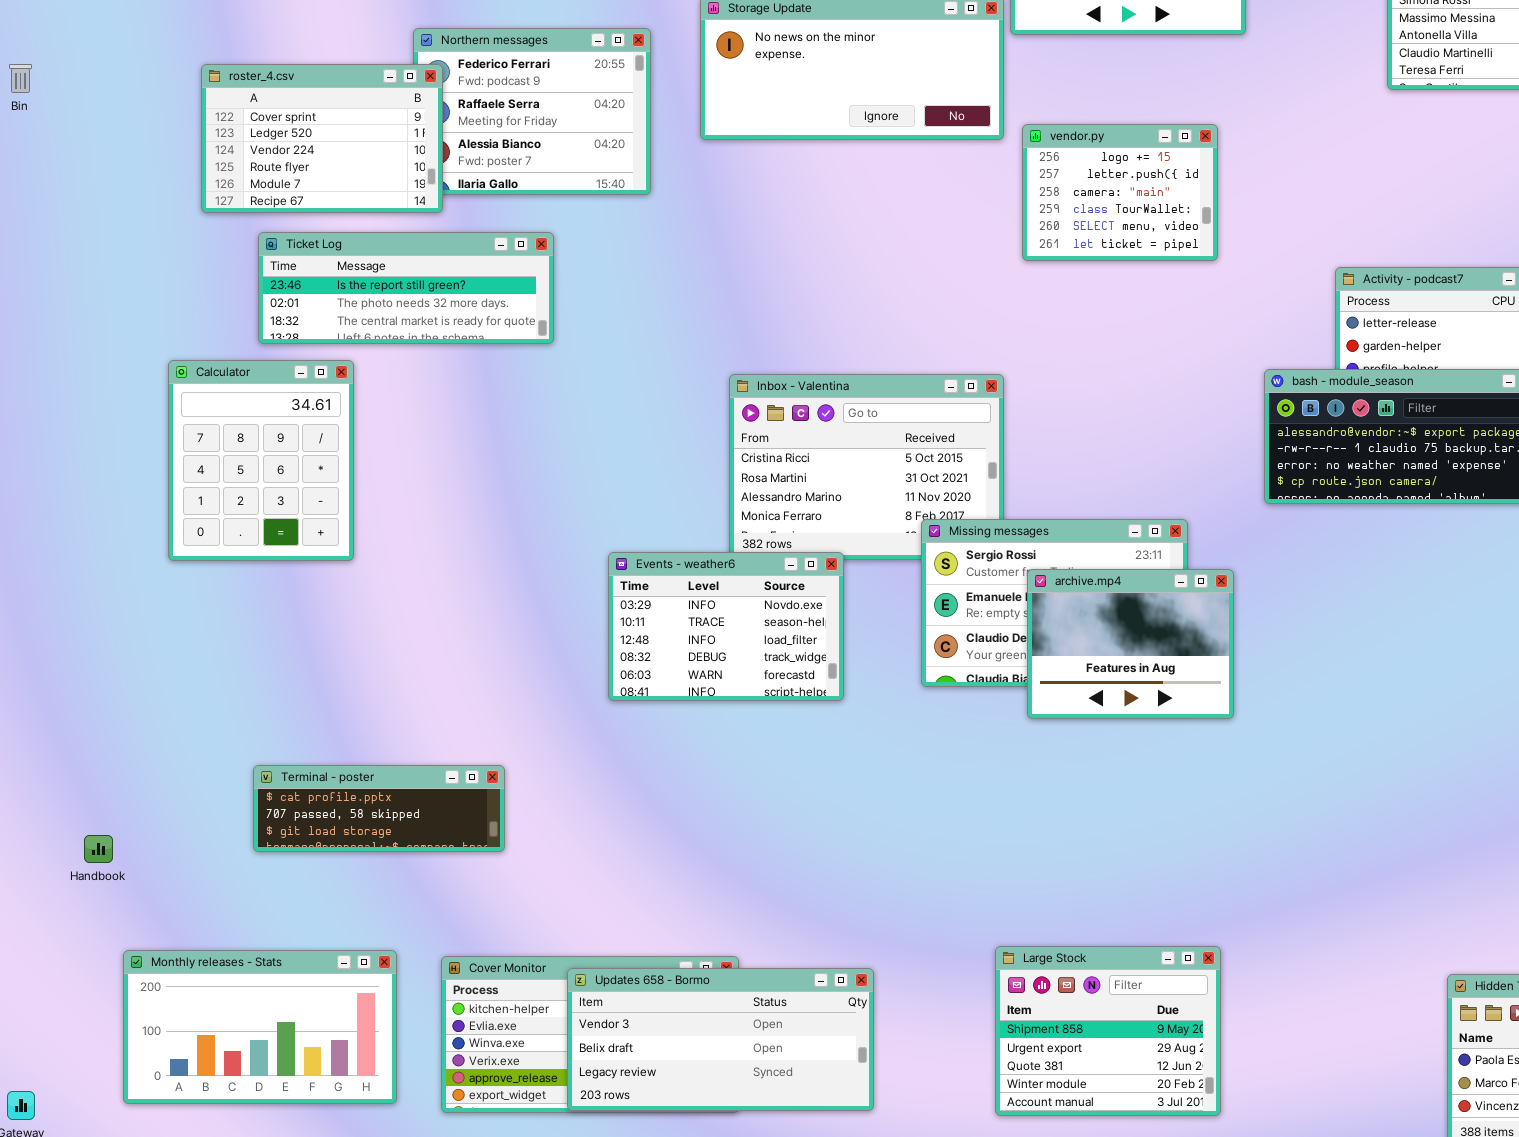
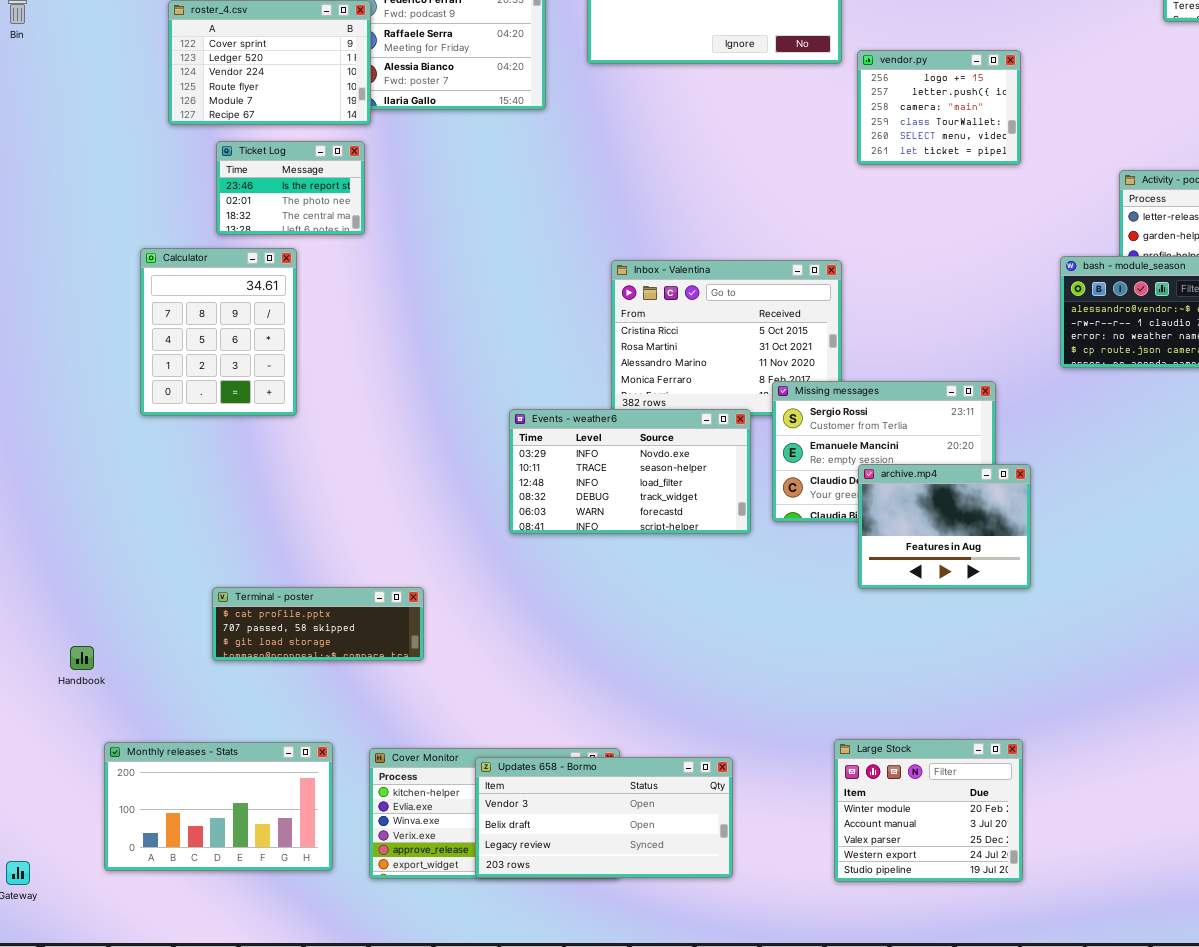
Ticket Log: [258,232,554,344] -> [216,141,365,235], resized
Events - weather6: [608,552,844,701] -> [509,409,751,534], resized
archive.mp4: [1027,569,1234,719] -> [858,464,1031,589], moved
Large Stock: [995,946,1221,1116] -> [834,739,1023,882], scrolled down 3 rows

